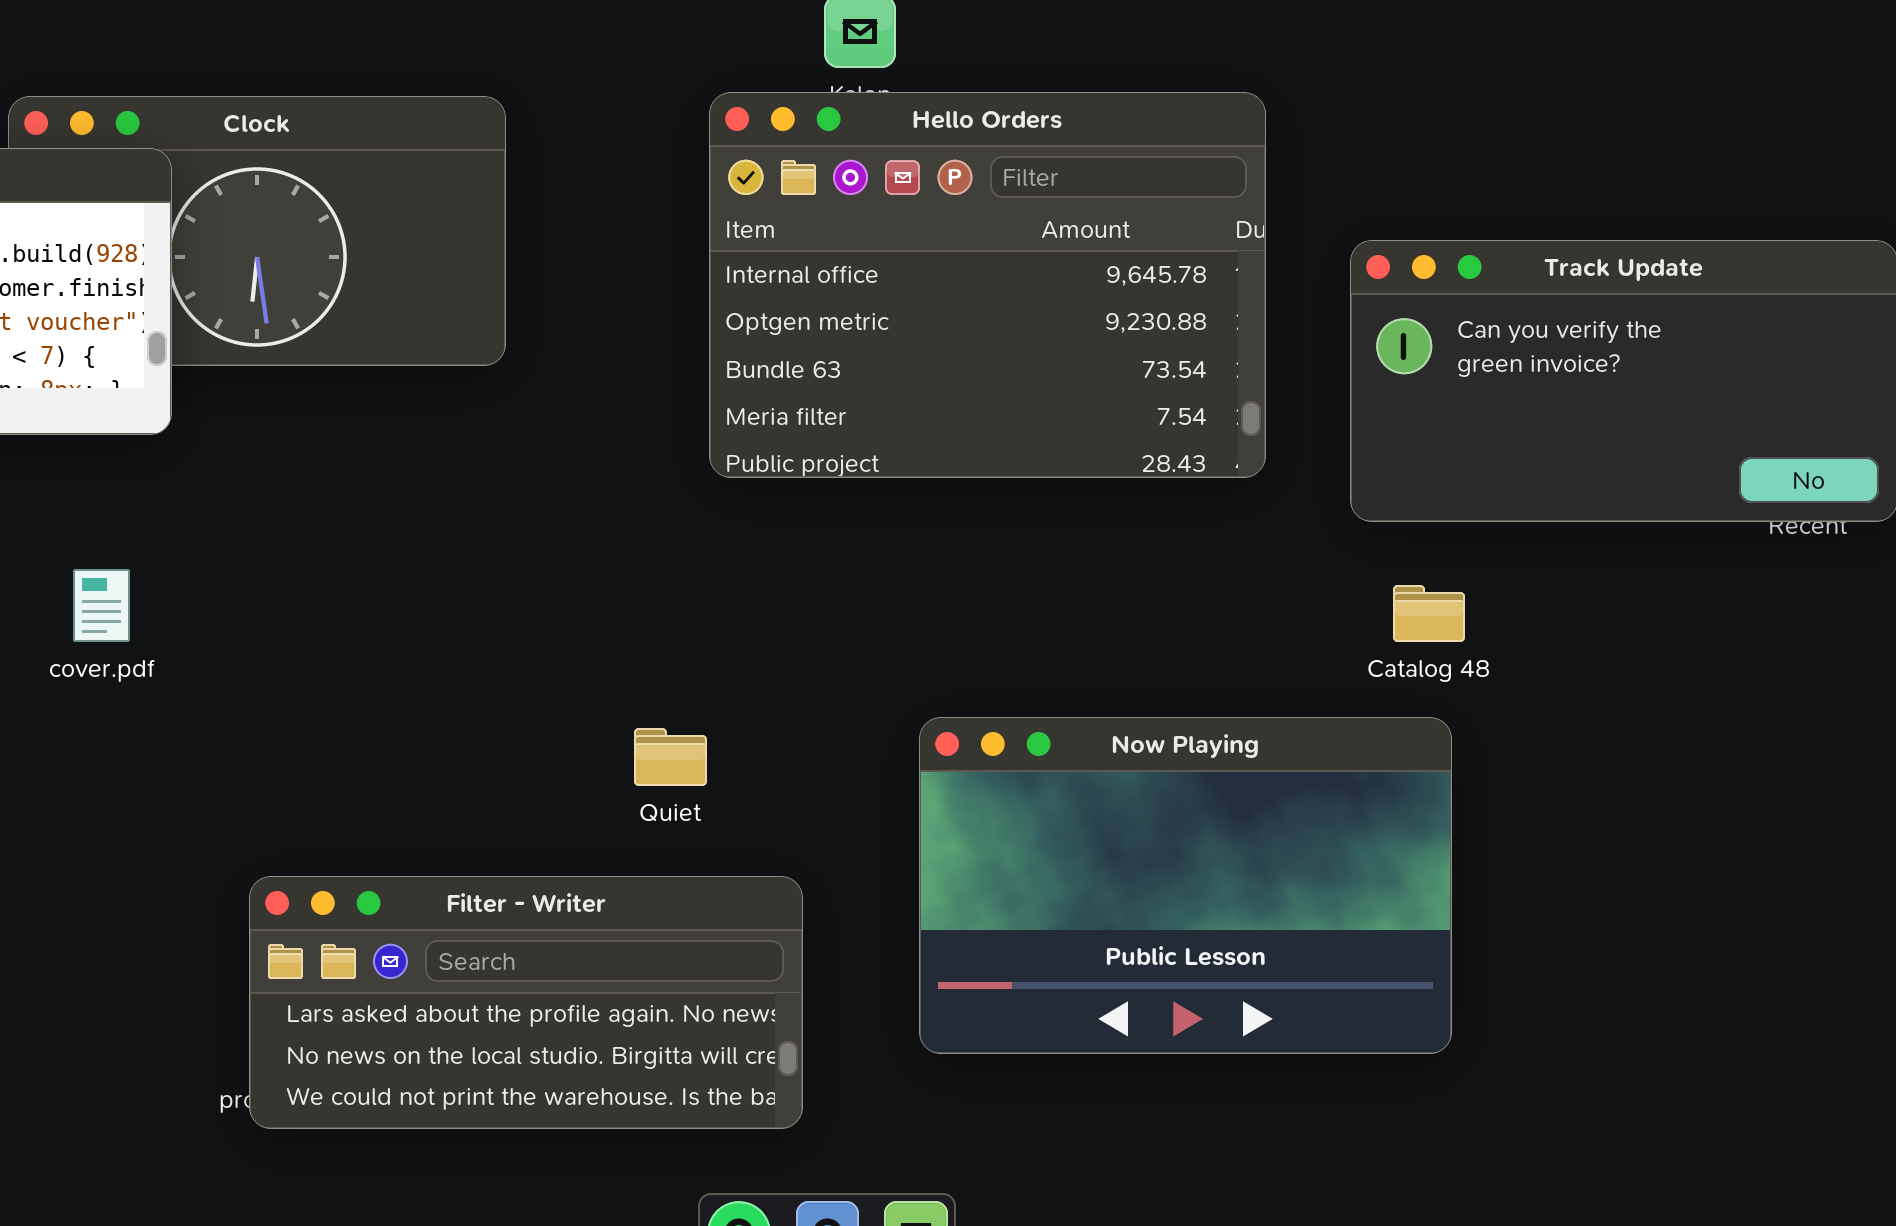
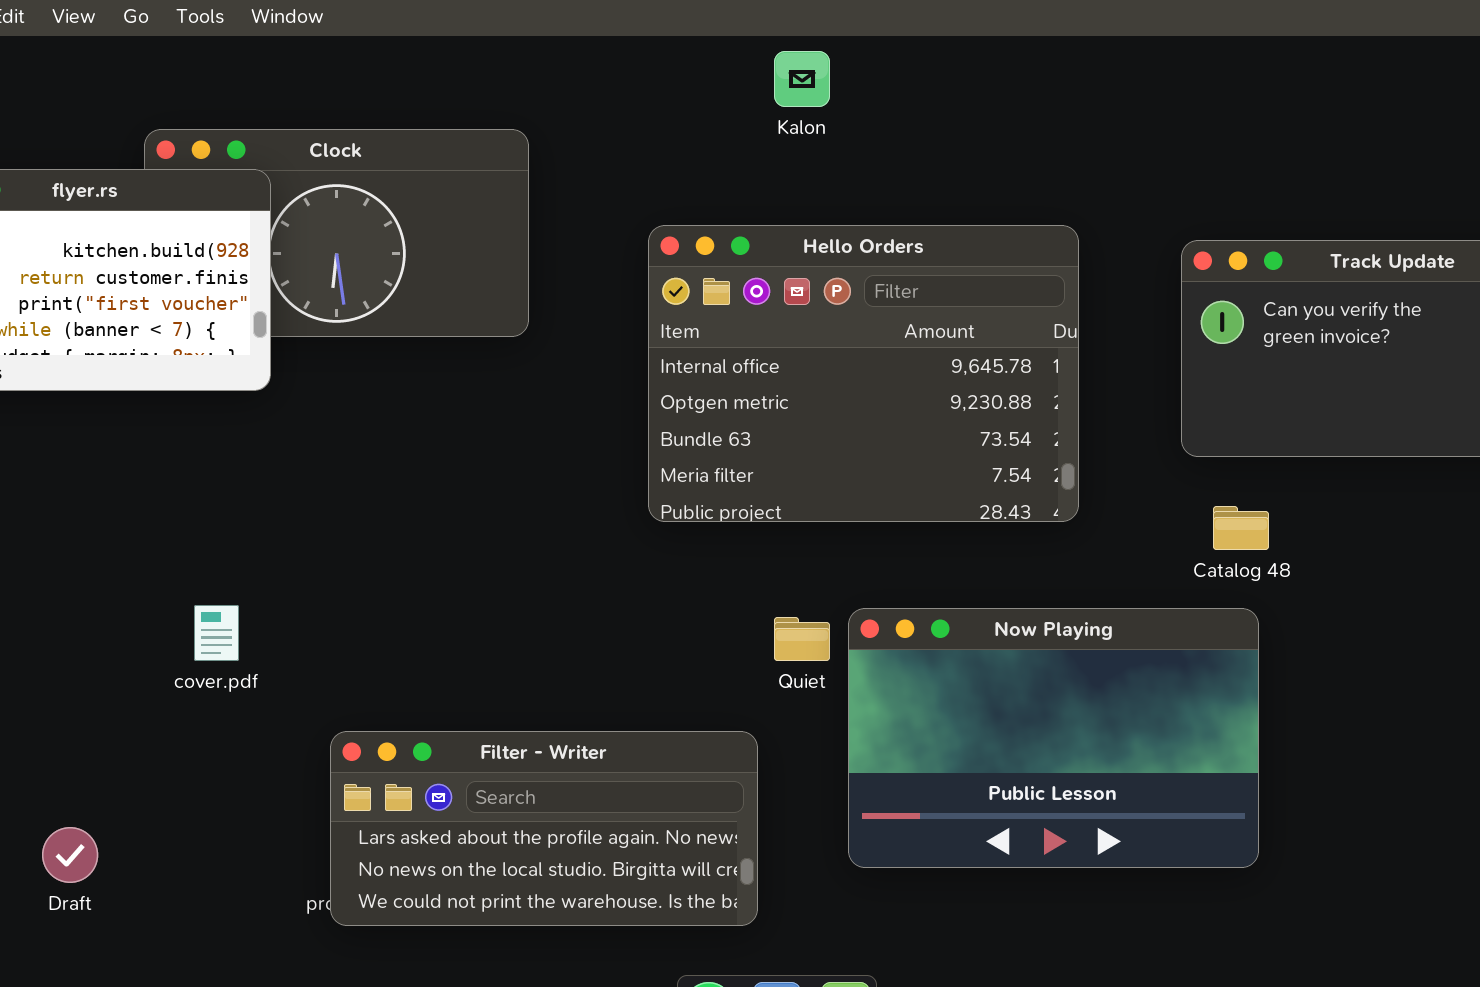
Hello Orders: [709,92,1266,478] -> [648,225,1079,522], moved
cover.pdf: [73,569,130,642] -> [194,605,239,661], moved
Quiet: [634,728,707,786] -> [774,617,830,661], moved

